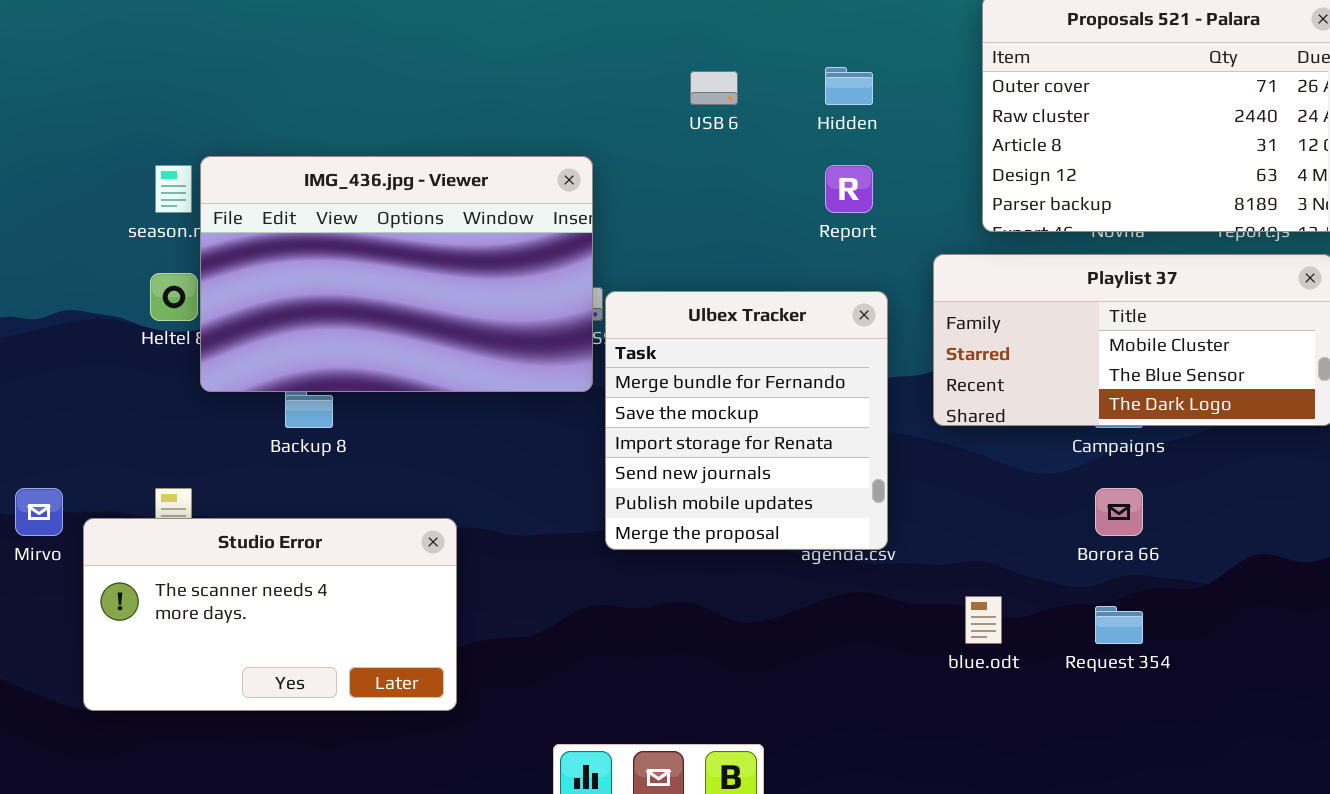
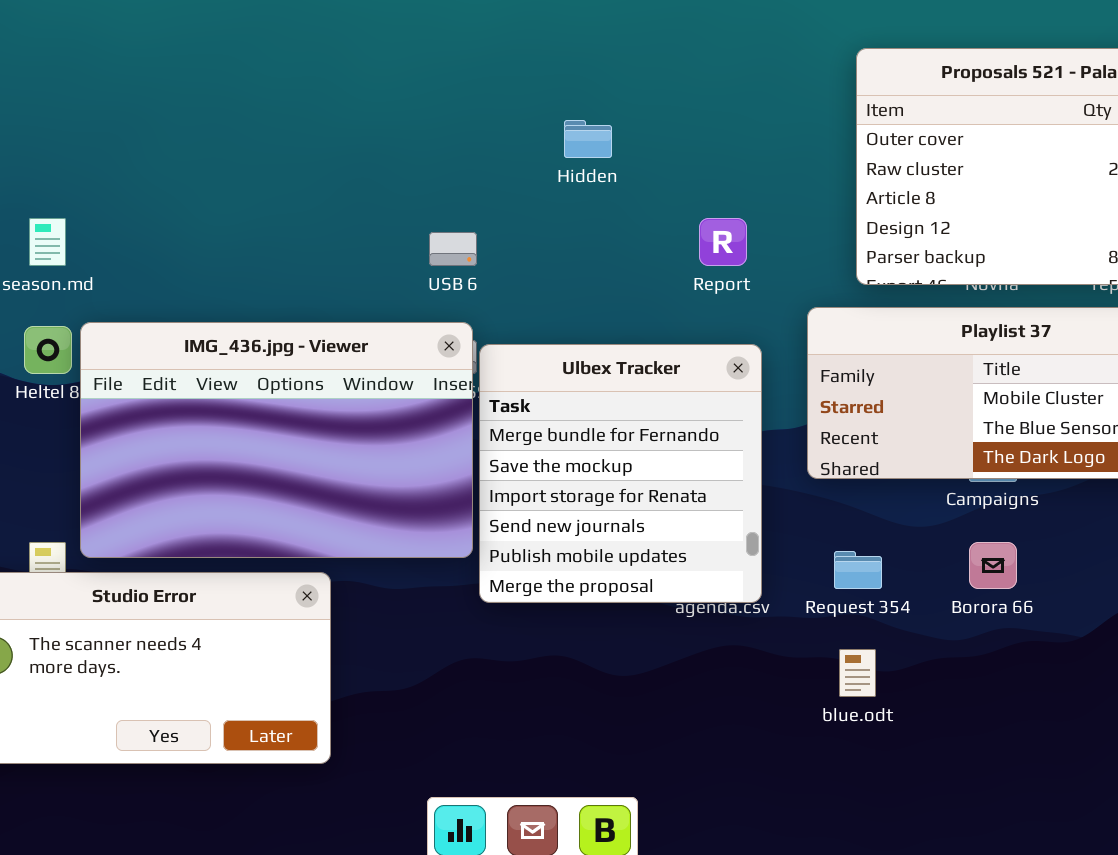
Hidden: [825,67,873,105] -> [564,120,612,158], moved
USB 6: [690,71,738,105] -> [429,232,477,266], moved
IMG_436.jpg - Viewer: [200,156,593,392] -> [80,322,473,558], moved
Request 354: [1095,606,1143,644] -> [834,551,882,589], moved

